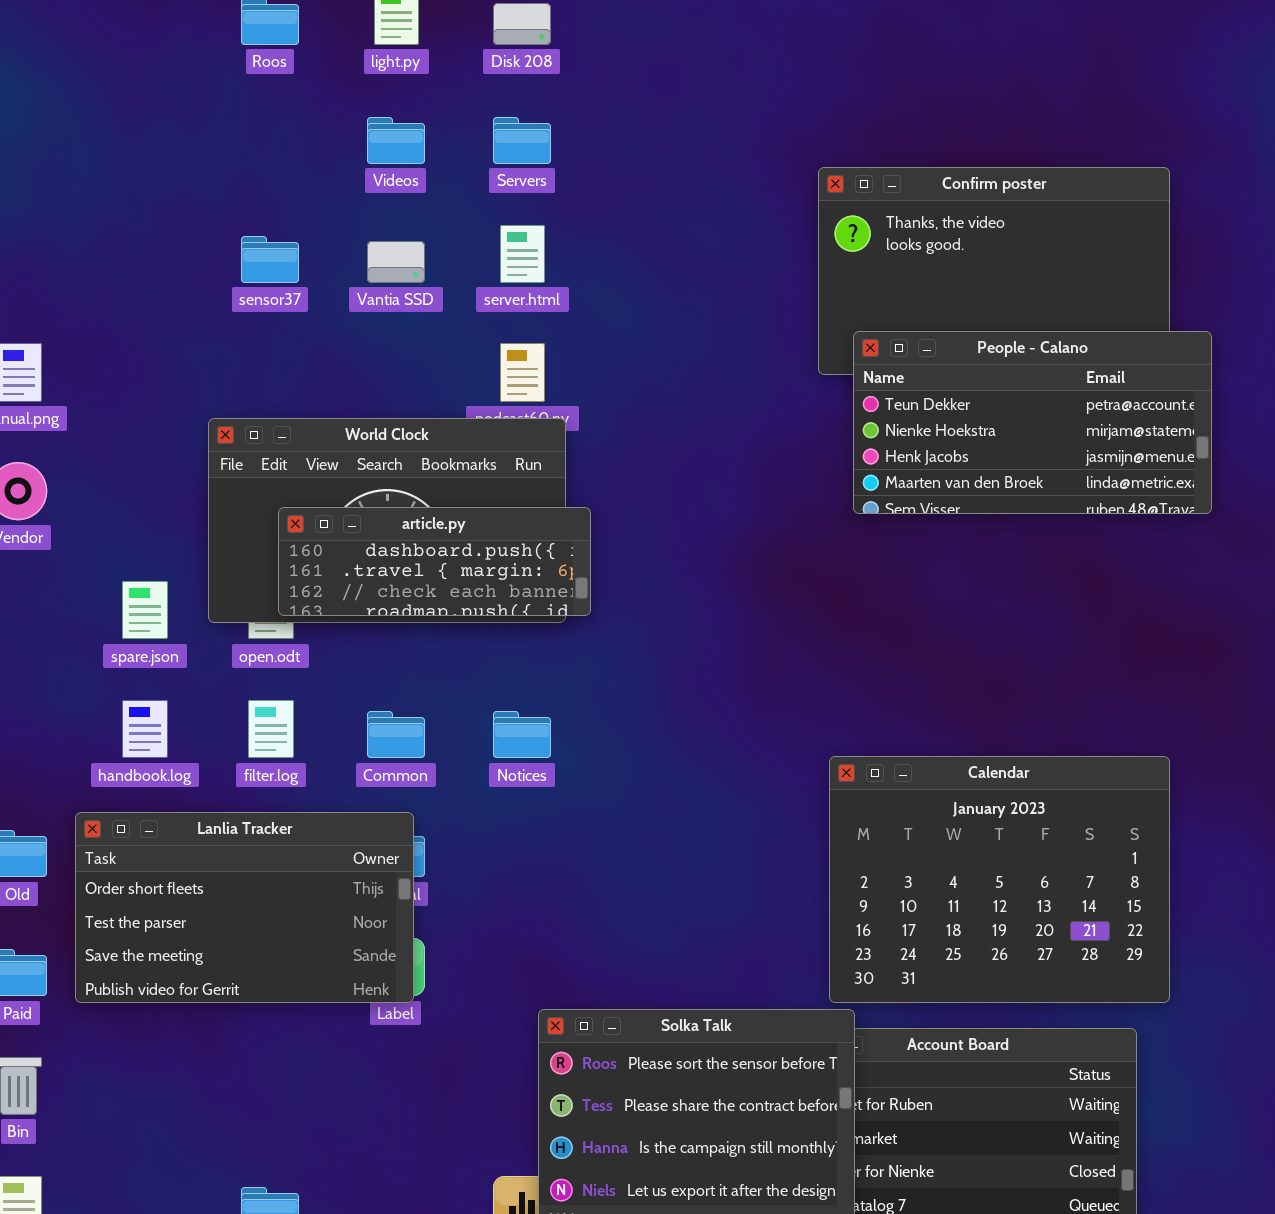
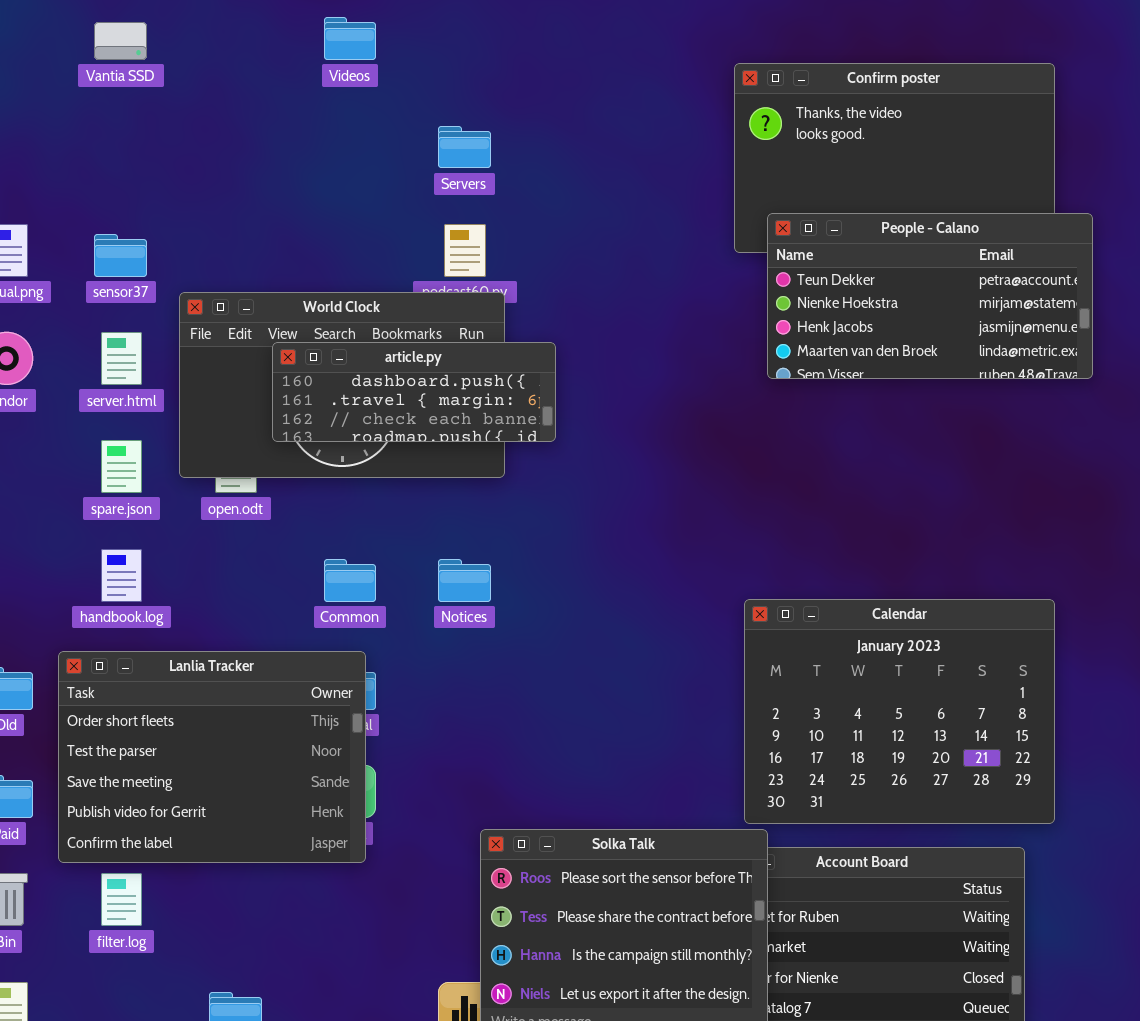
Servers: [493,117,551,164] -> [438,126,491,168], moved
server.html: [500,225,545,283] -> [101,332,142,385], moved
sensor37: [241,236,299,283] -> [94,234,147,277], moved
Vantia SSD: [367,241,425,283] -> [94,22,147,60], moved
article.py: [278,507,591,616] -> [272,342,556,442], moved
filter.log: [248,700,294,758] -> [101,873,142,926], moved
Lanlia Tracker: [75,812,414,1003] -> [58,651,366,863], resized

